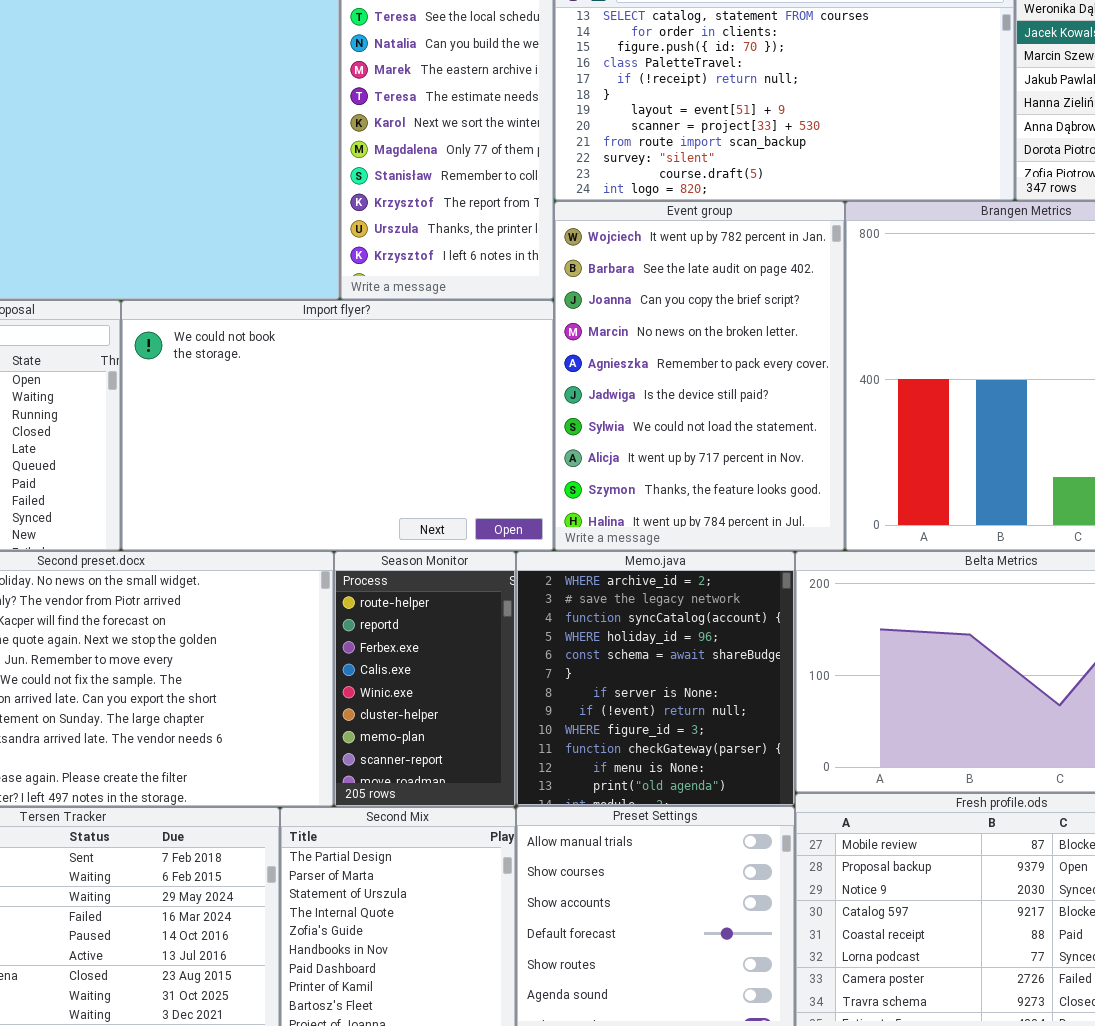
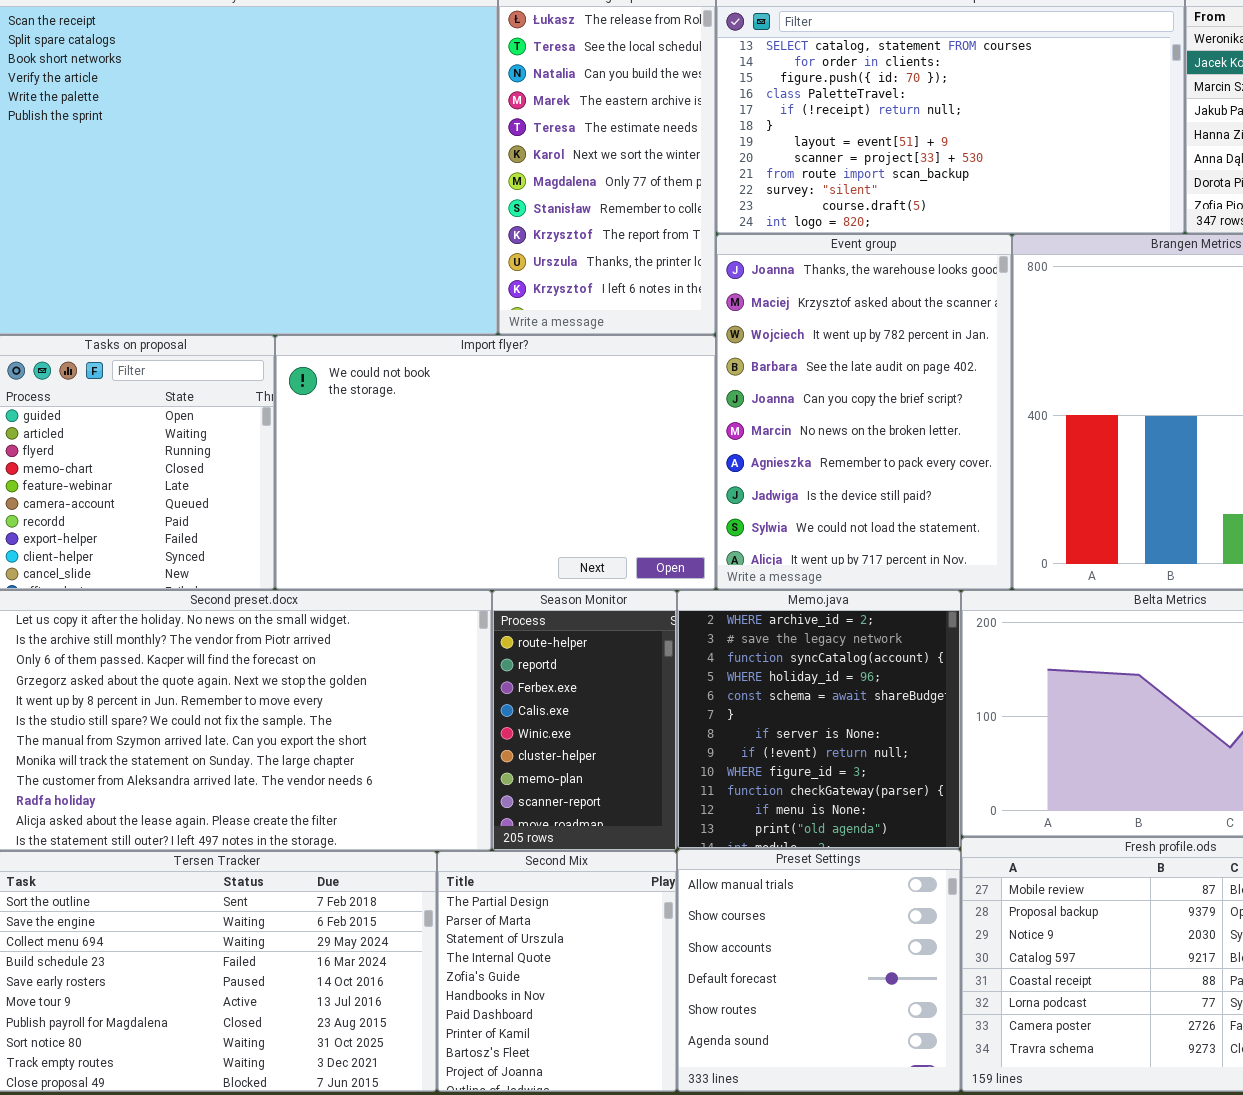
Event group: [554,201,845,551] -> [716,234,1012,590], scrolled up 2 rows

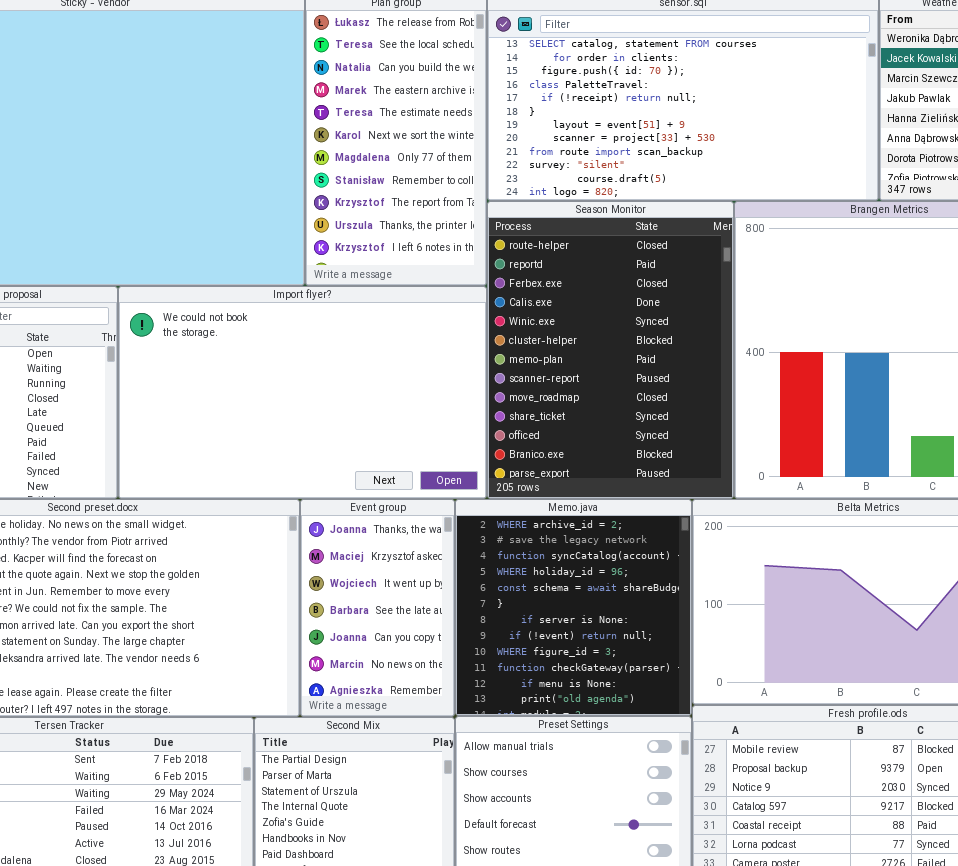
Event group: [716,234,1012,590] -> [300,499,455,717], moved, resized
Season Monitor: [492,590,677,851] -> [487,201,734,499], moved, resized

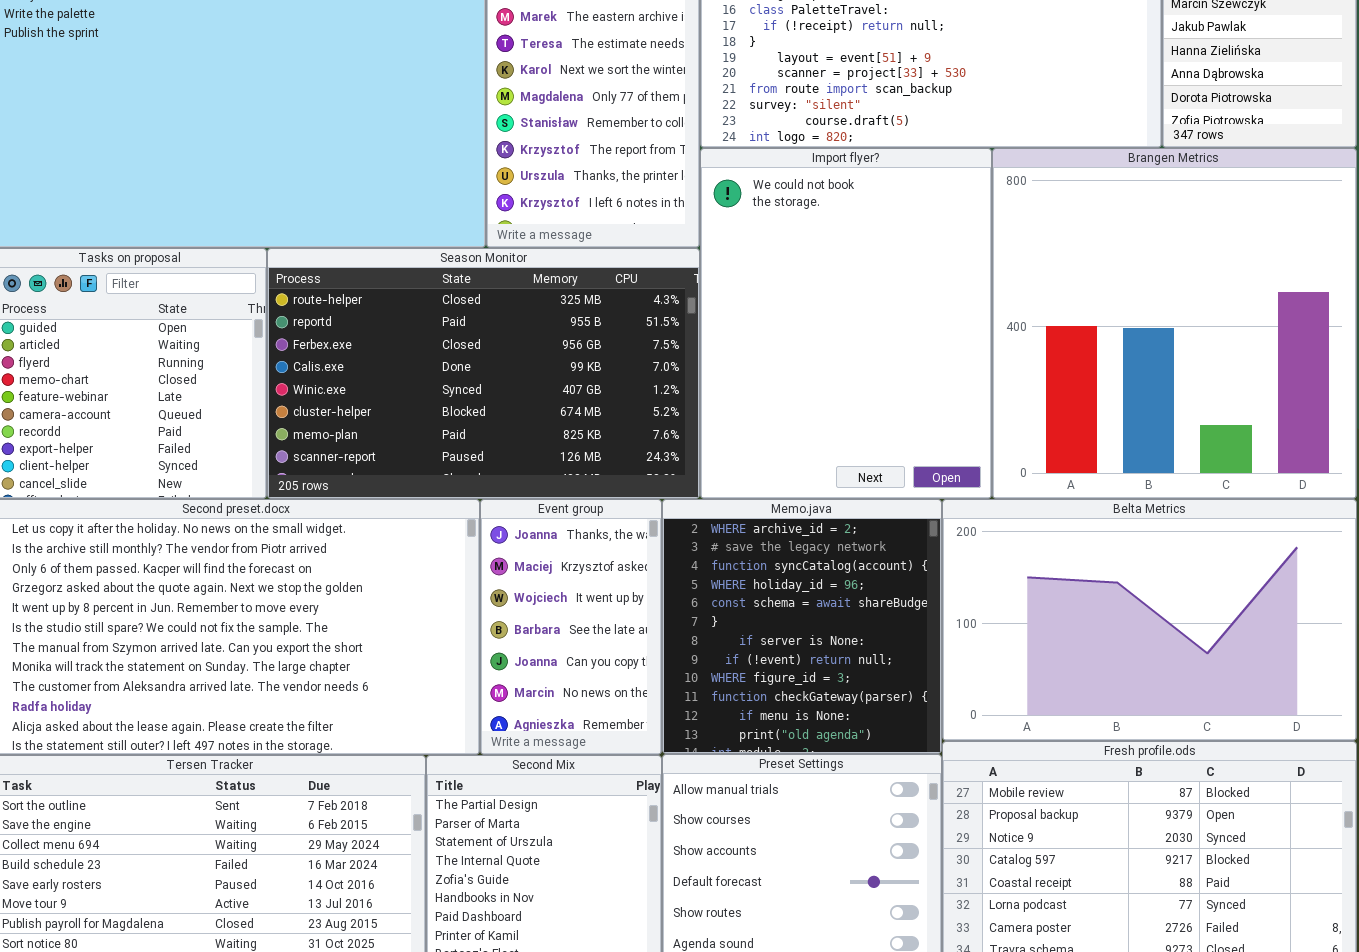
Season Monitor: [487,201,734,499] -> [267,248,700,499], moved, resized
Import flyer?: [118,286,487,499] -> [700,148,992,499], moved, resized

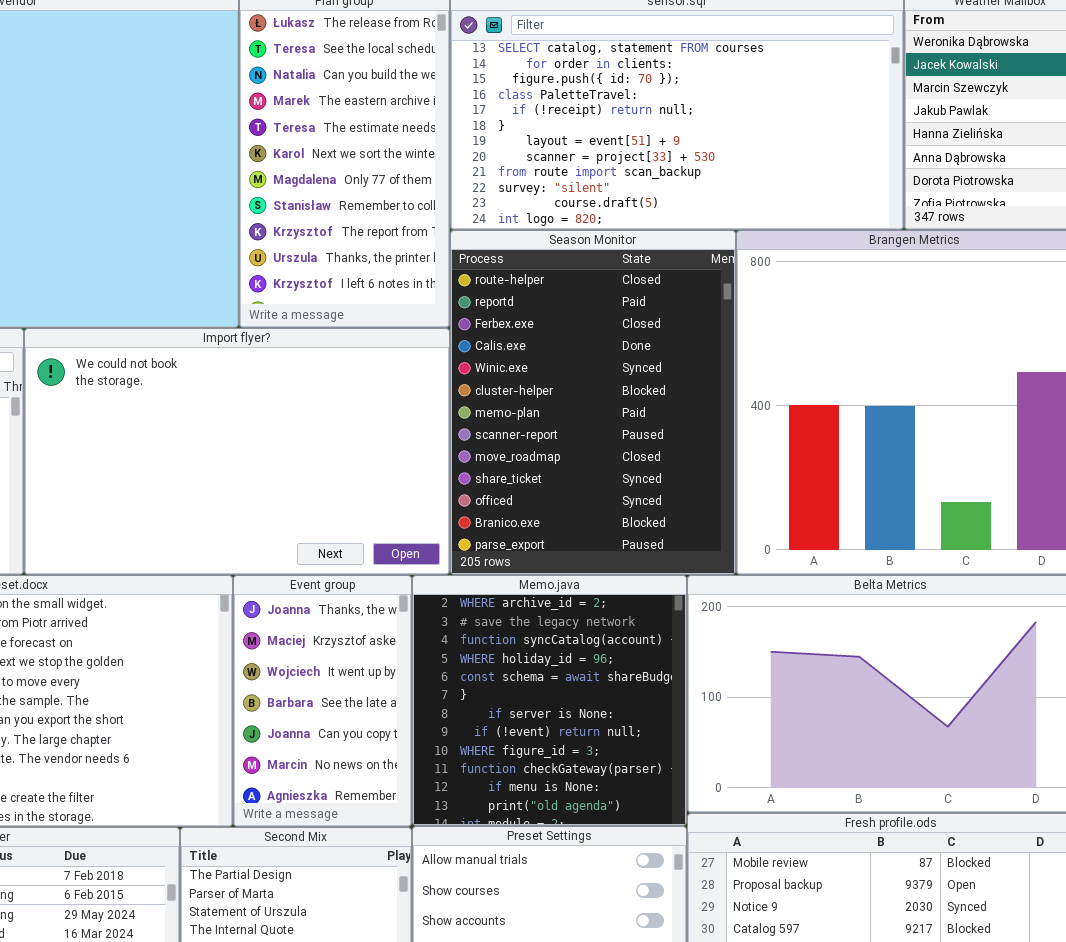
Import flyer?: [700,148,992,499] -> [24,328,450,575], moved, resized
Season Monitor: [267,248,700,499] -> [450,230,736,575], moved, resized

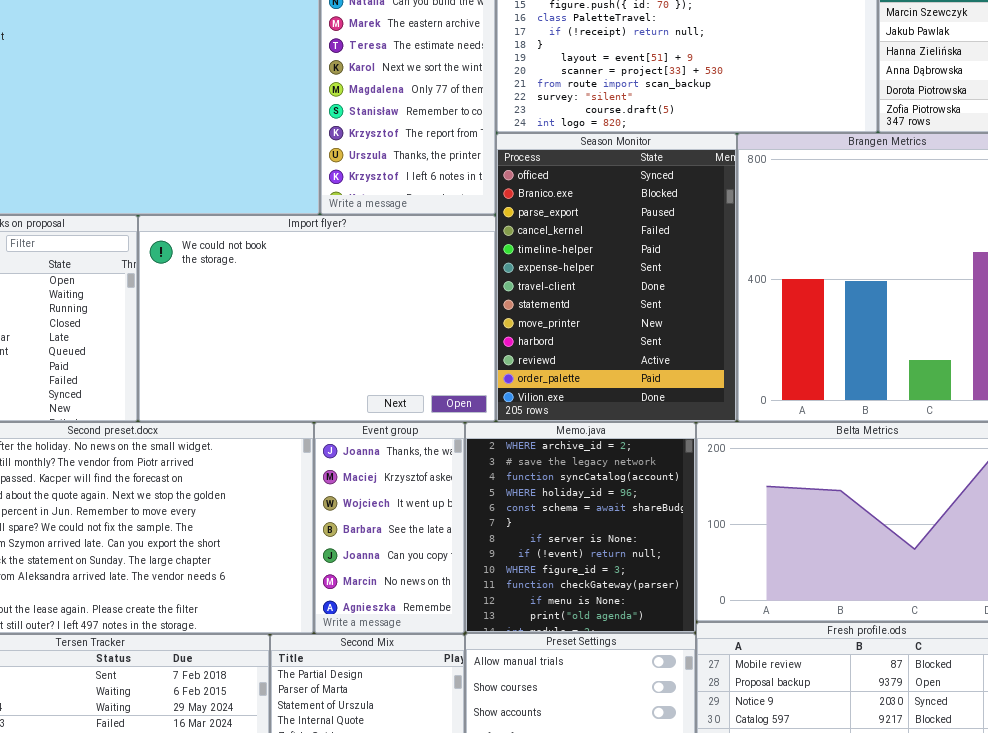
Season Monitor: [450,230,736,575] -> [496,133,737,422], scrolled down 10 rows

